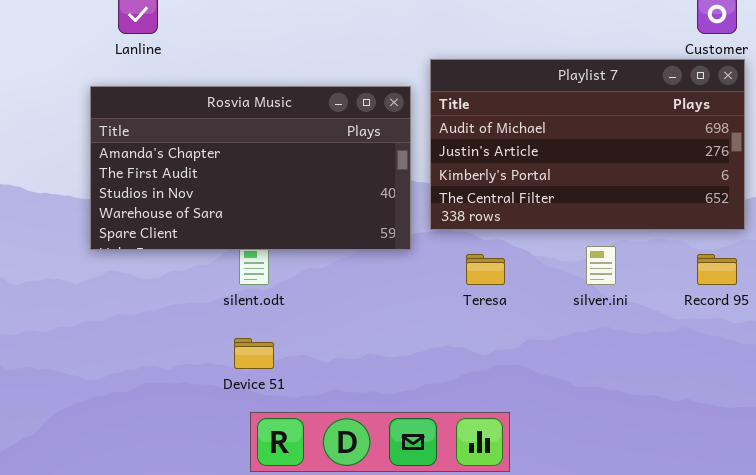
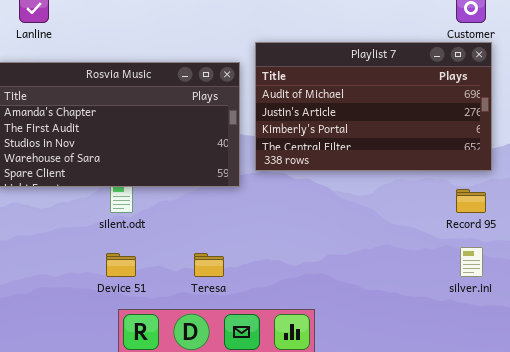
silver.ini: [586,246,616,285] -> [460,247,483,277], moved
Teresa: [466,254,505,285] -> [194,253,224,277], moved

